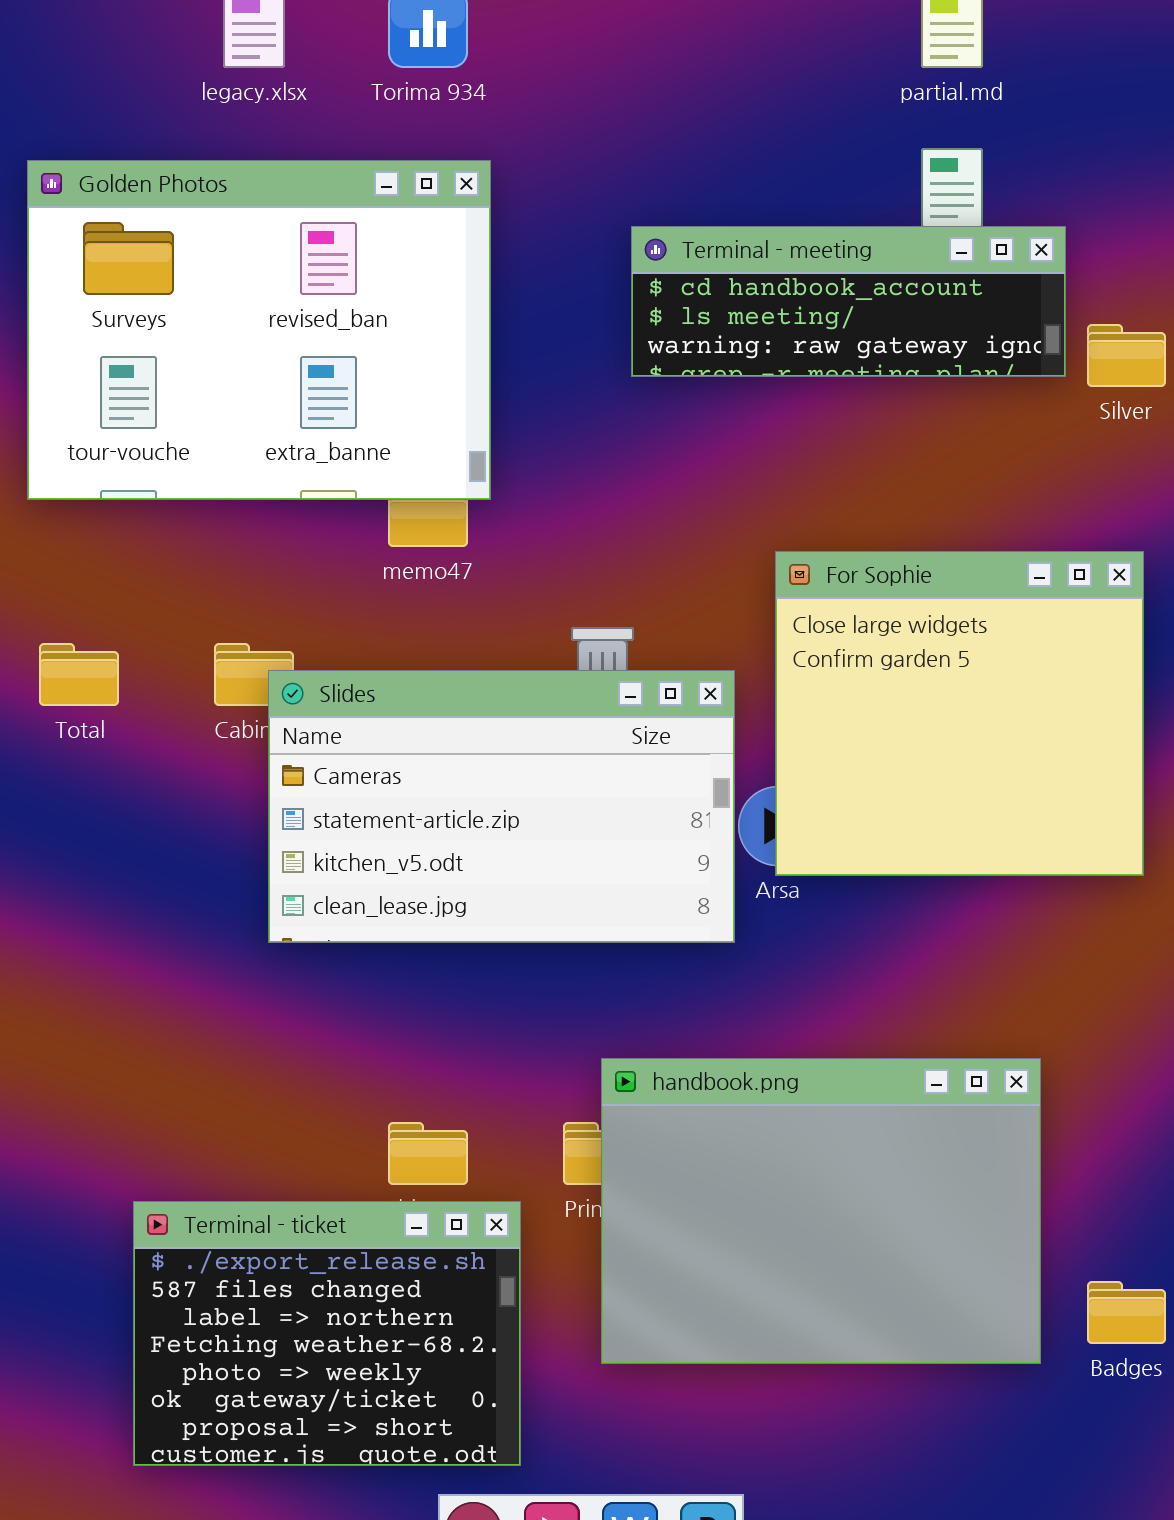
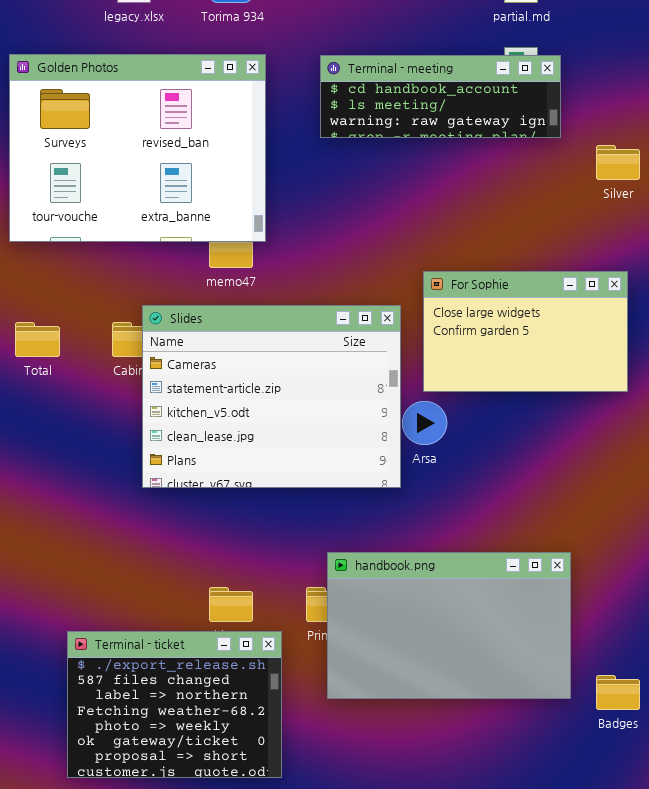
Terminal - meeting: [631,226,1066,377] -> [320,55,561,138], moved
For Sophie: [775,551,1144,876] -> [423,271,628,392], resized
Slides: [268,670,735,943] -> [142,305,401,488], resized
handbook.png: [601,1058,1041,1364] -> [327,552,571,699], resized

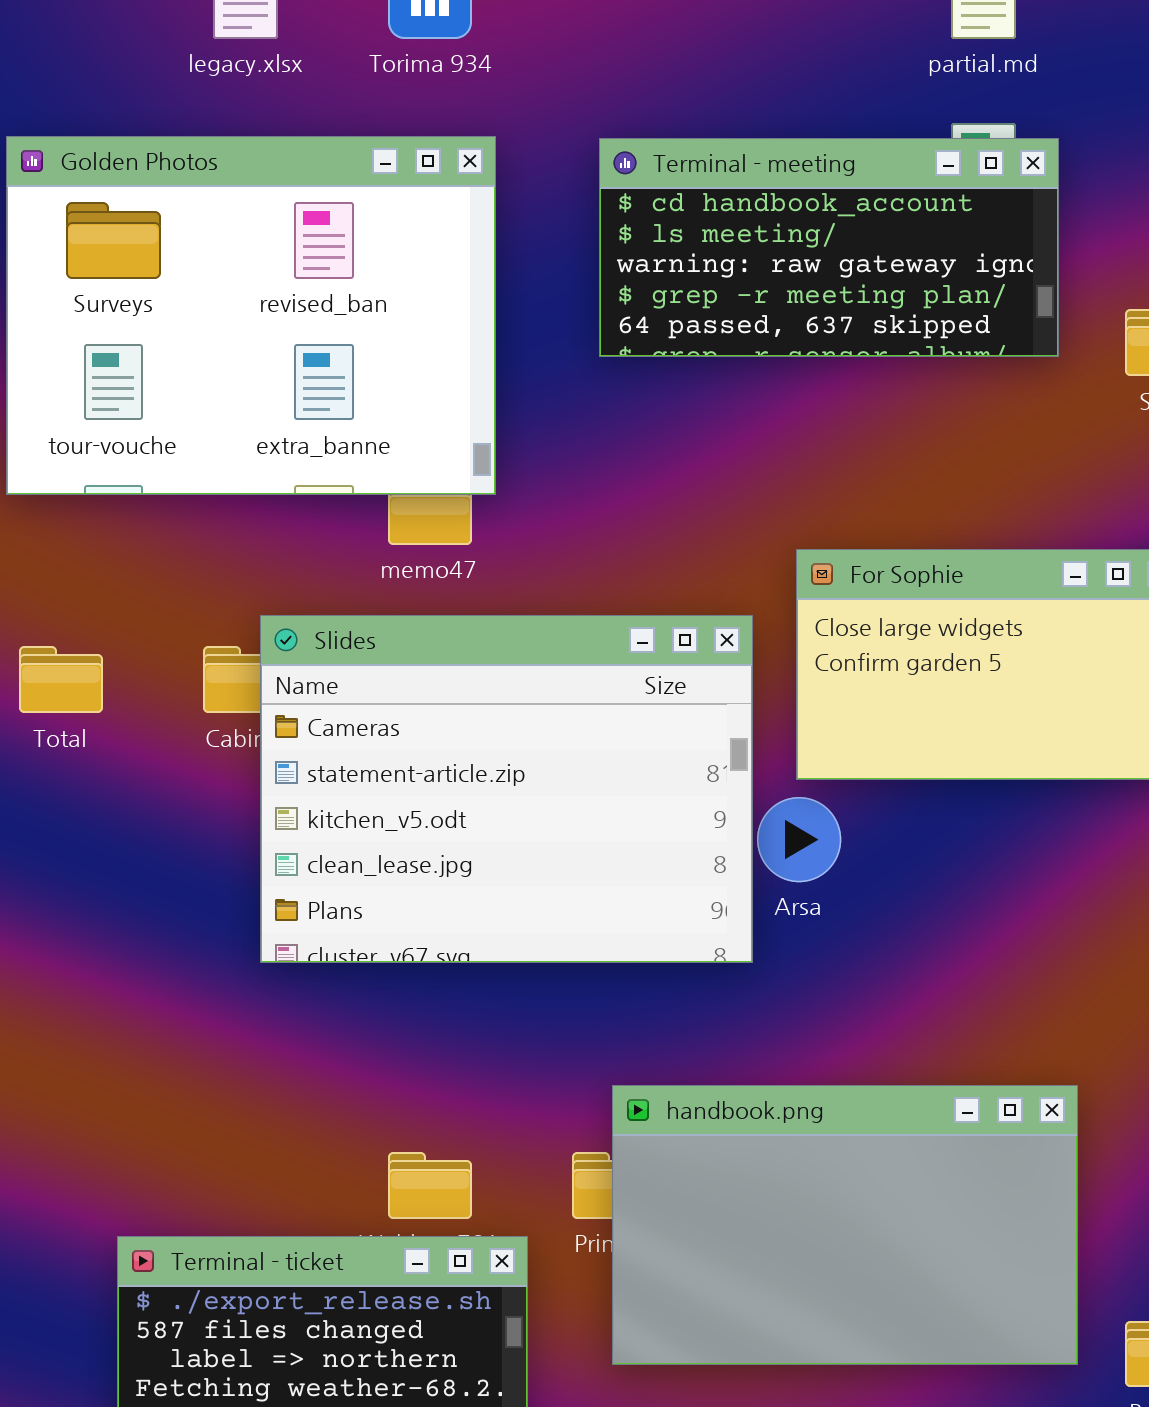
Terminal - meeting: [320,55,561,138] -> [599,138,1059,357], resized

